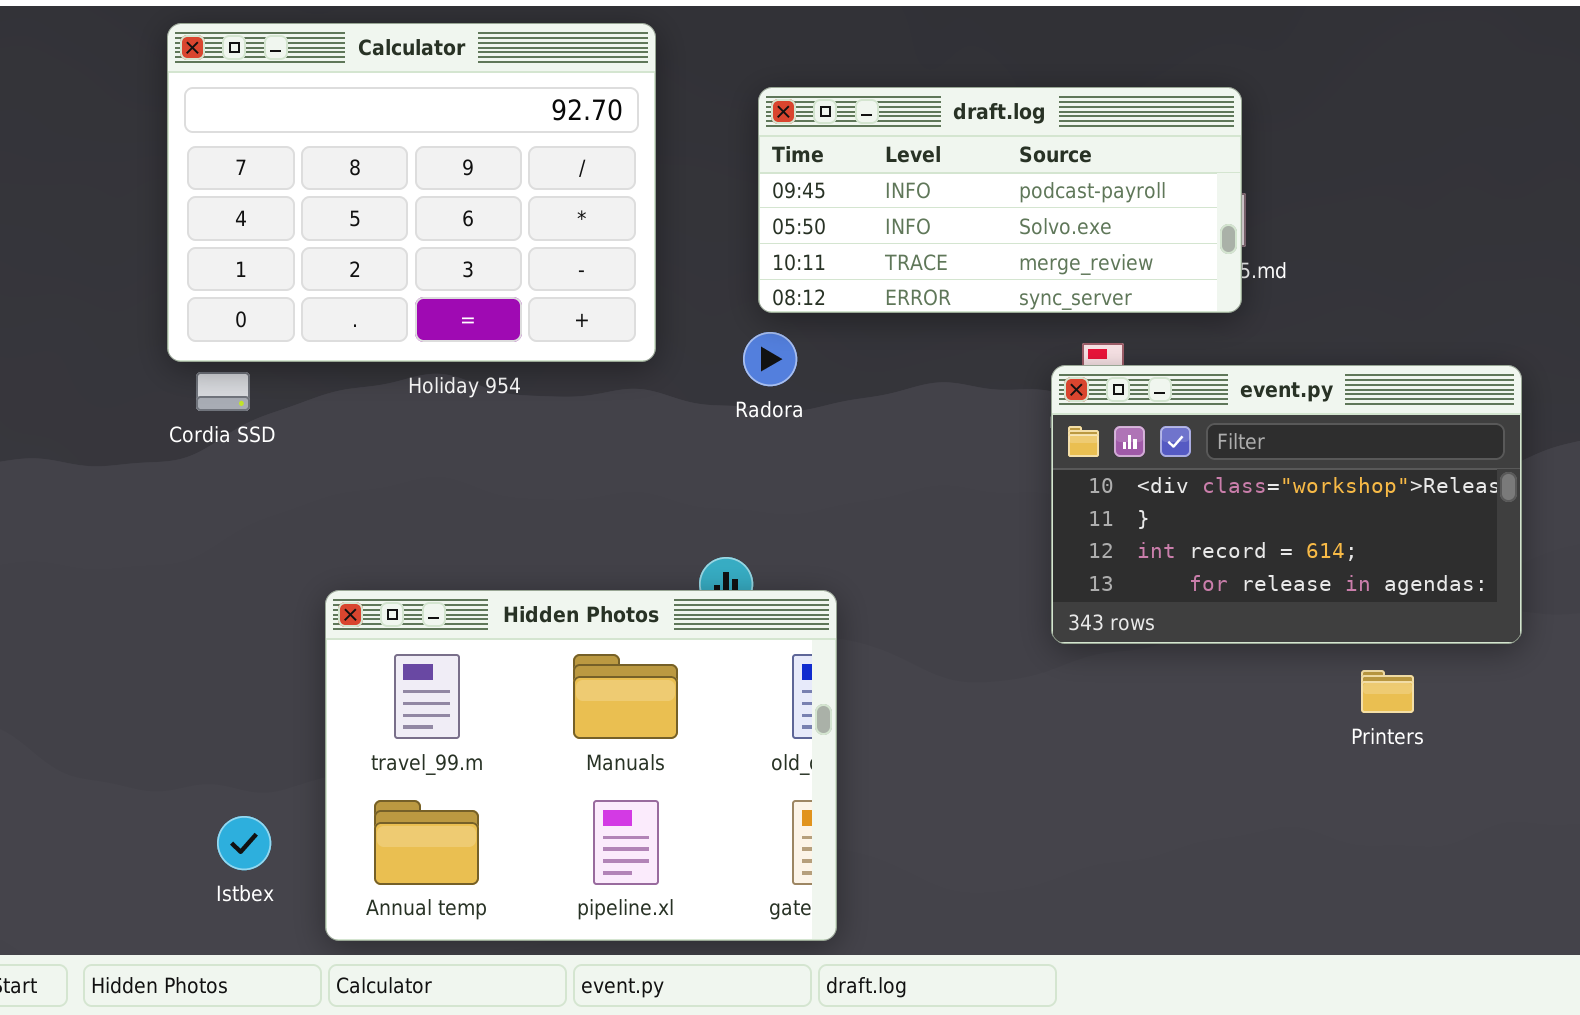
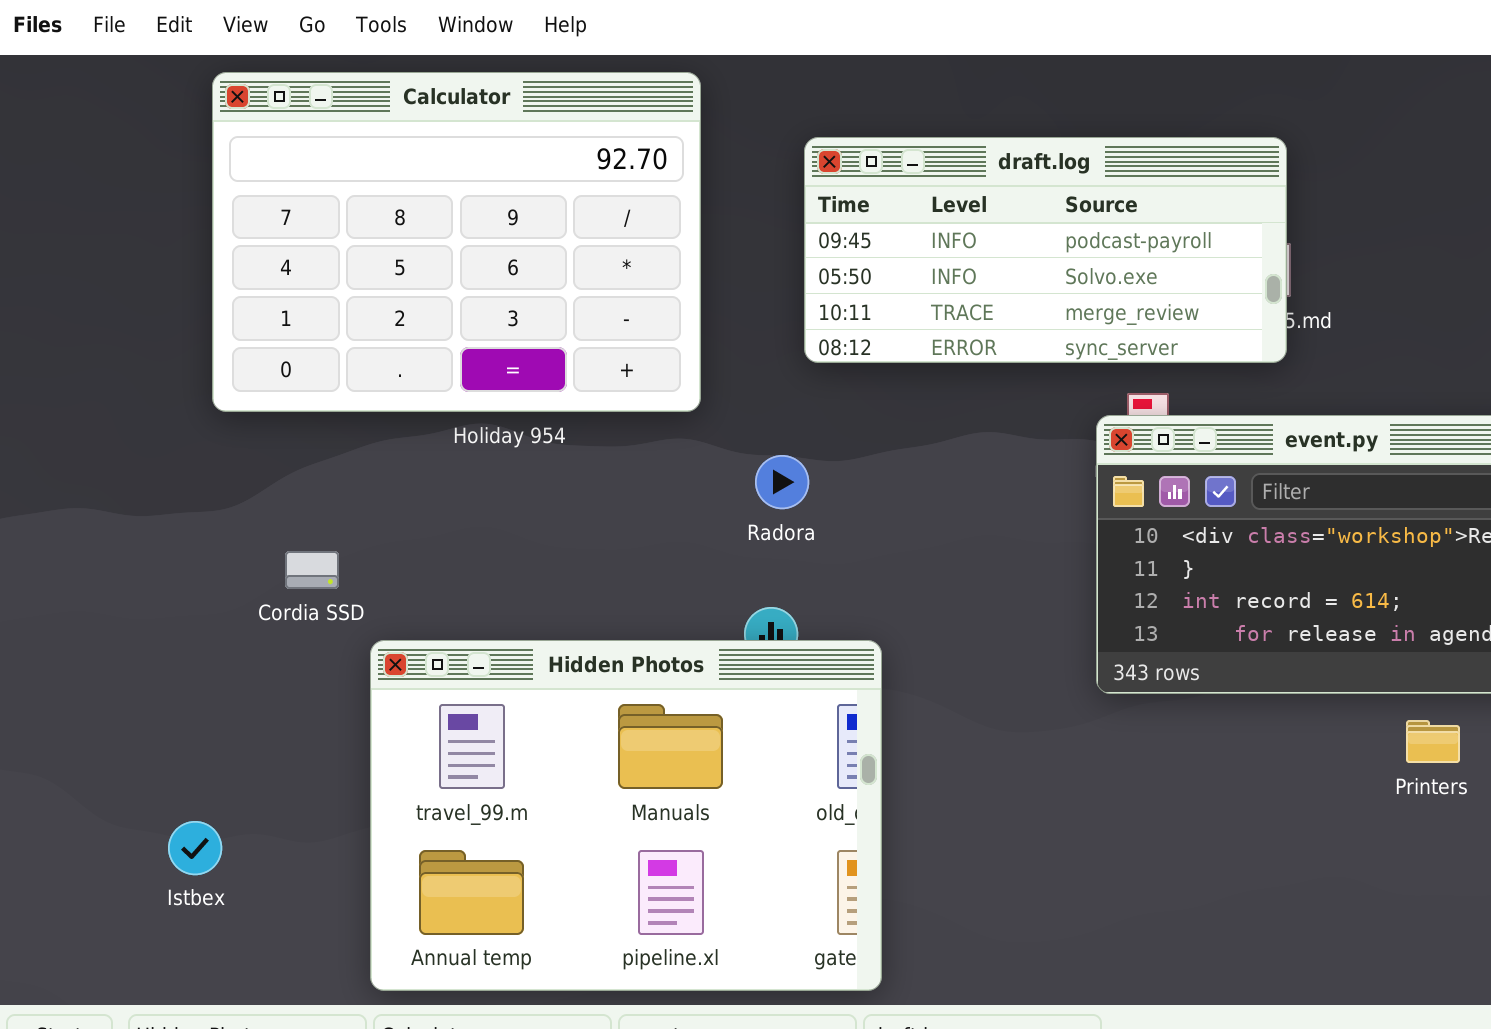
Radora: [743,332,797,386] -> [755,455,809,509], moved
Cordia SSD: [196,372,250,411] -> [285,551,339,589], moved
Istbex: [217,816,271,870] -> [168,821,222,875], moved

